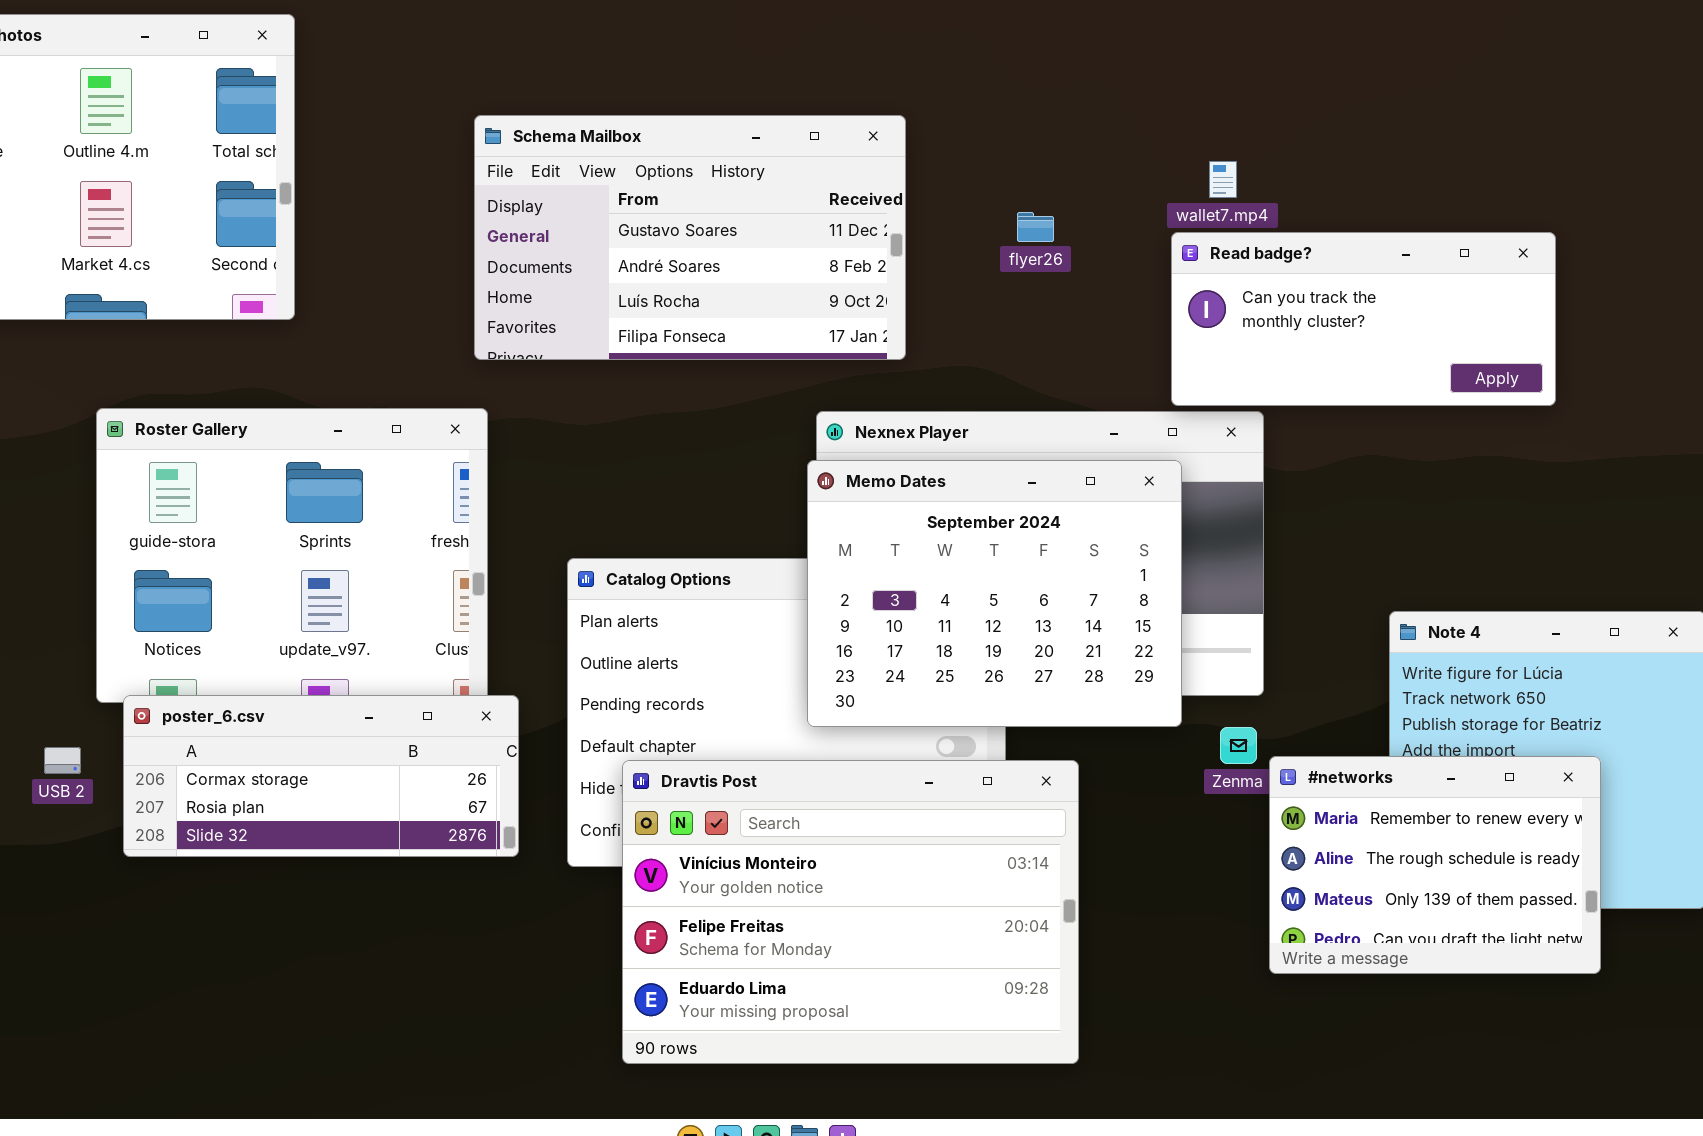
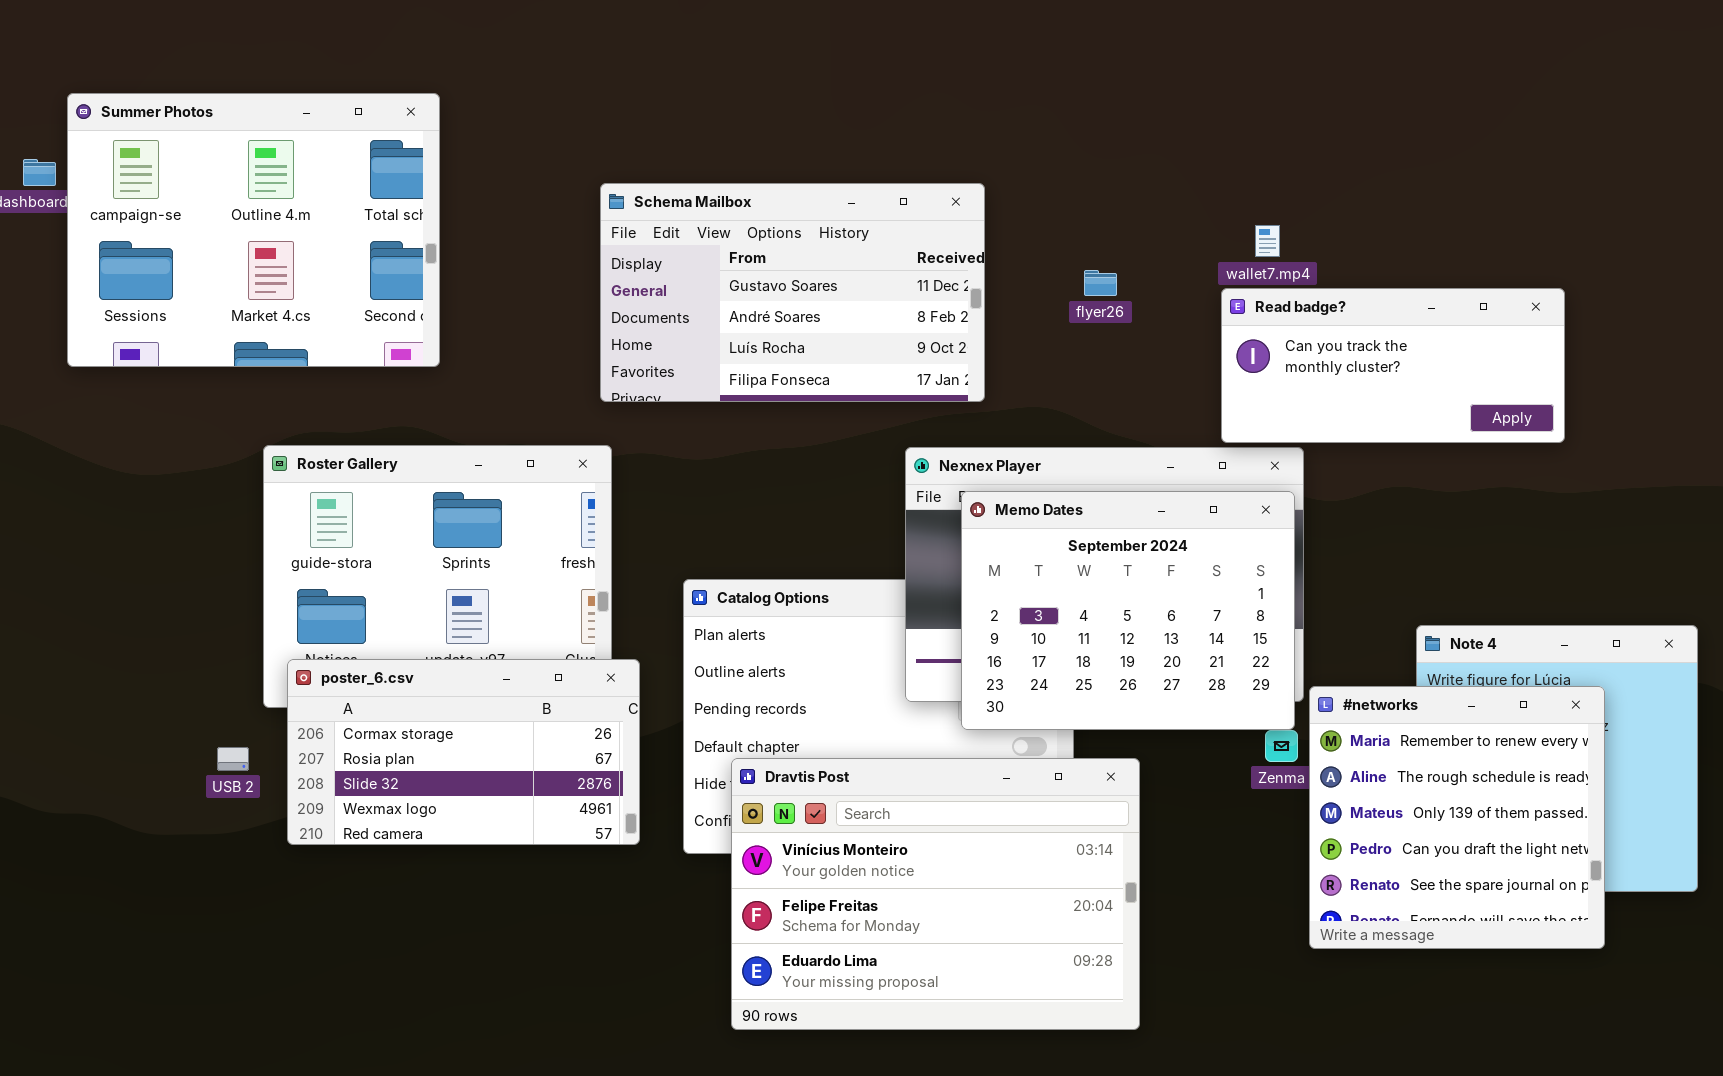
Memo Dates: [807,460,1182,727] -> [961,491,1295,730], moved
poster_6.csv: [123,695,519,857] -> [287,659,640,845], resized
#networks: [1269,756,1601,974] -> [1309,686,1605,949], resized

